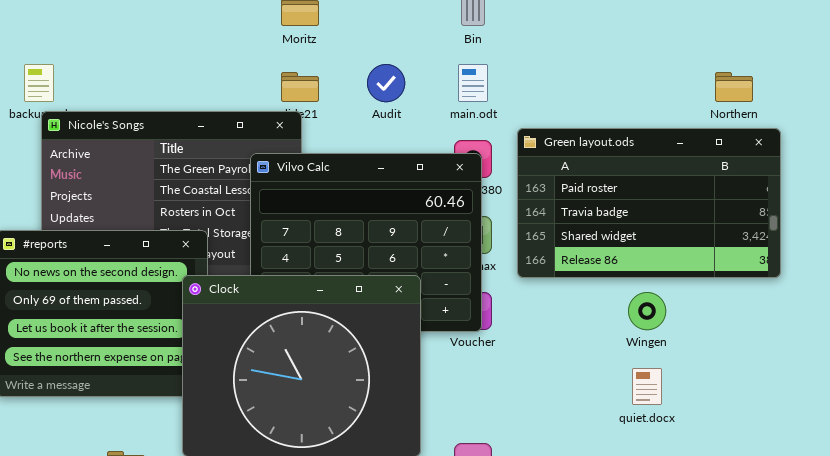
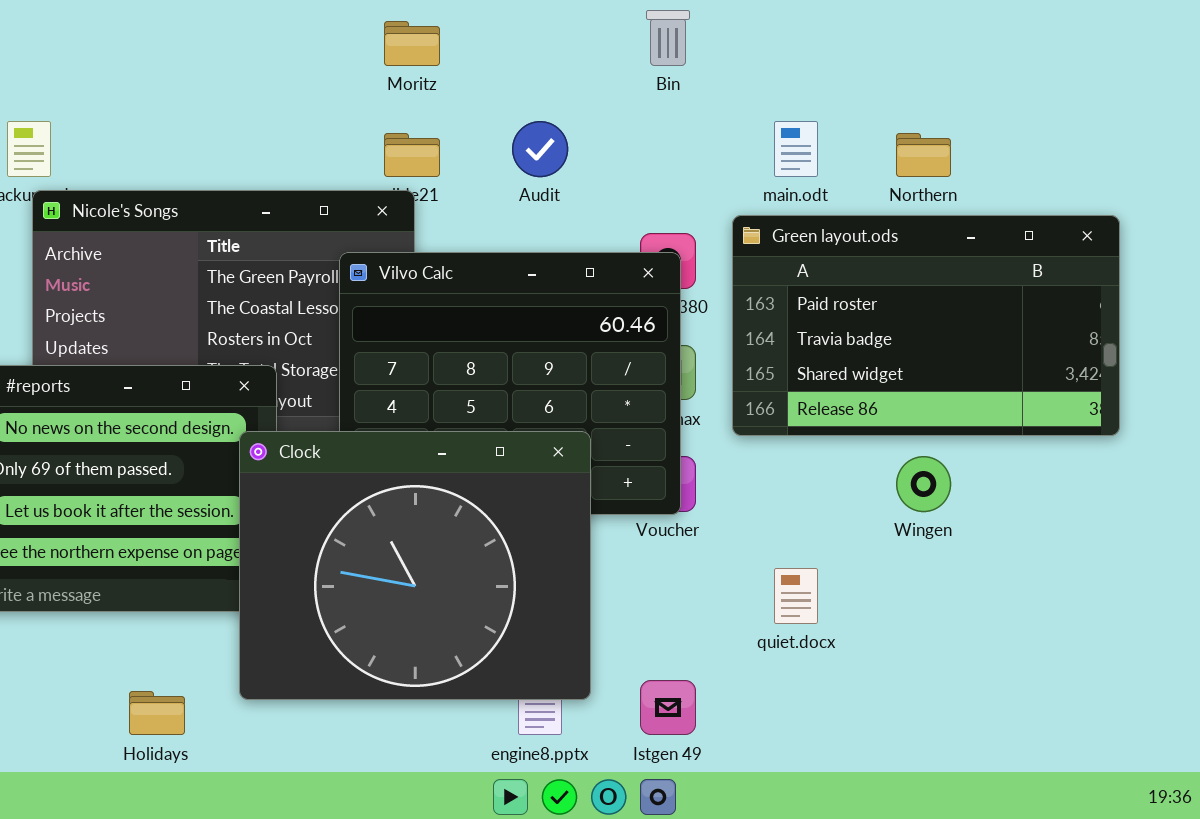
main.odt: [458,64,488,102] -> [774,121,818,177], moved
Northern: [715,72,753,102] -> [896,133,951,177], moved
quiet.docx: [632,368,662,405] -> [774,568,818,624], moved

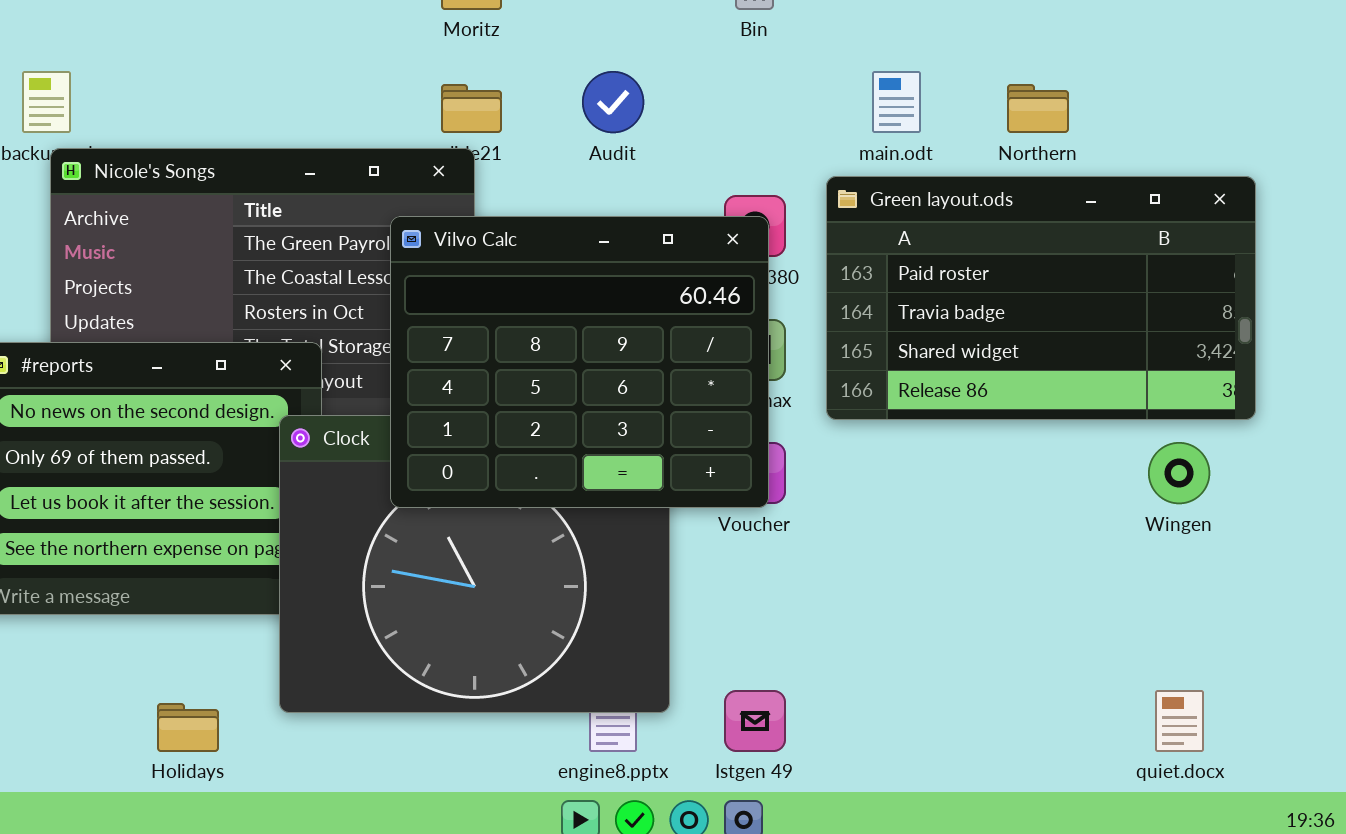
Vilvo Calc: [339,252,681,515] -> [390,216,769,508], raised
Wingen: [896,456,951,512] -> [1148,442,1210,504], moved
quiet.docx: [774,568,818,624] -> [1155,690,1204,752], moved

